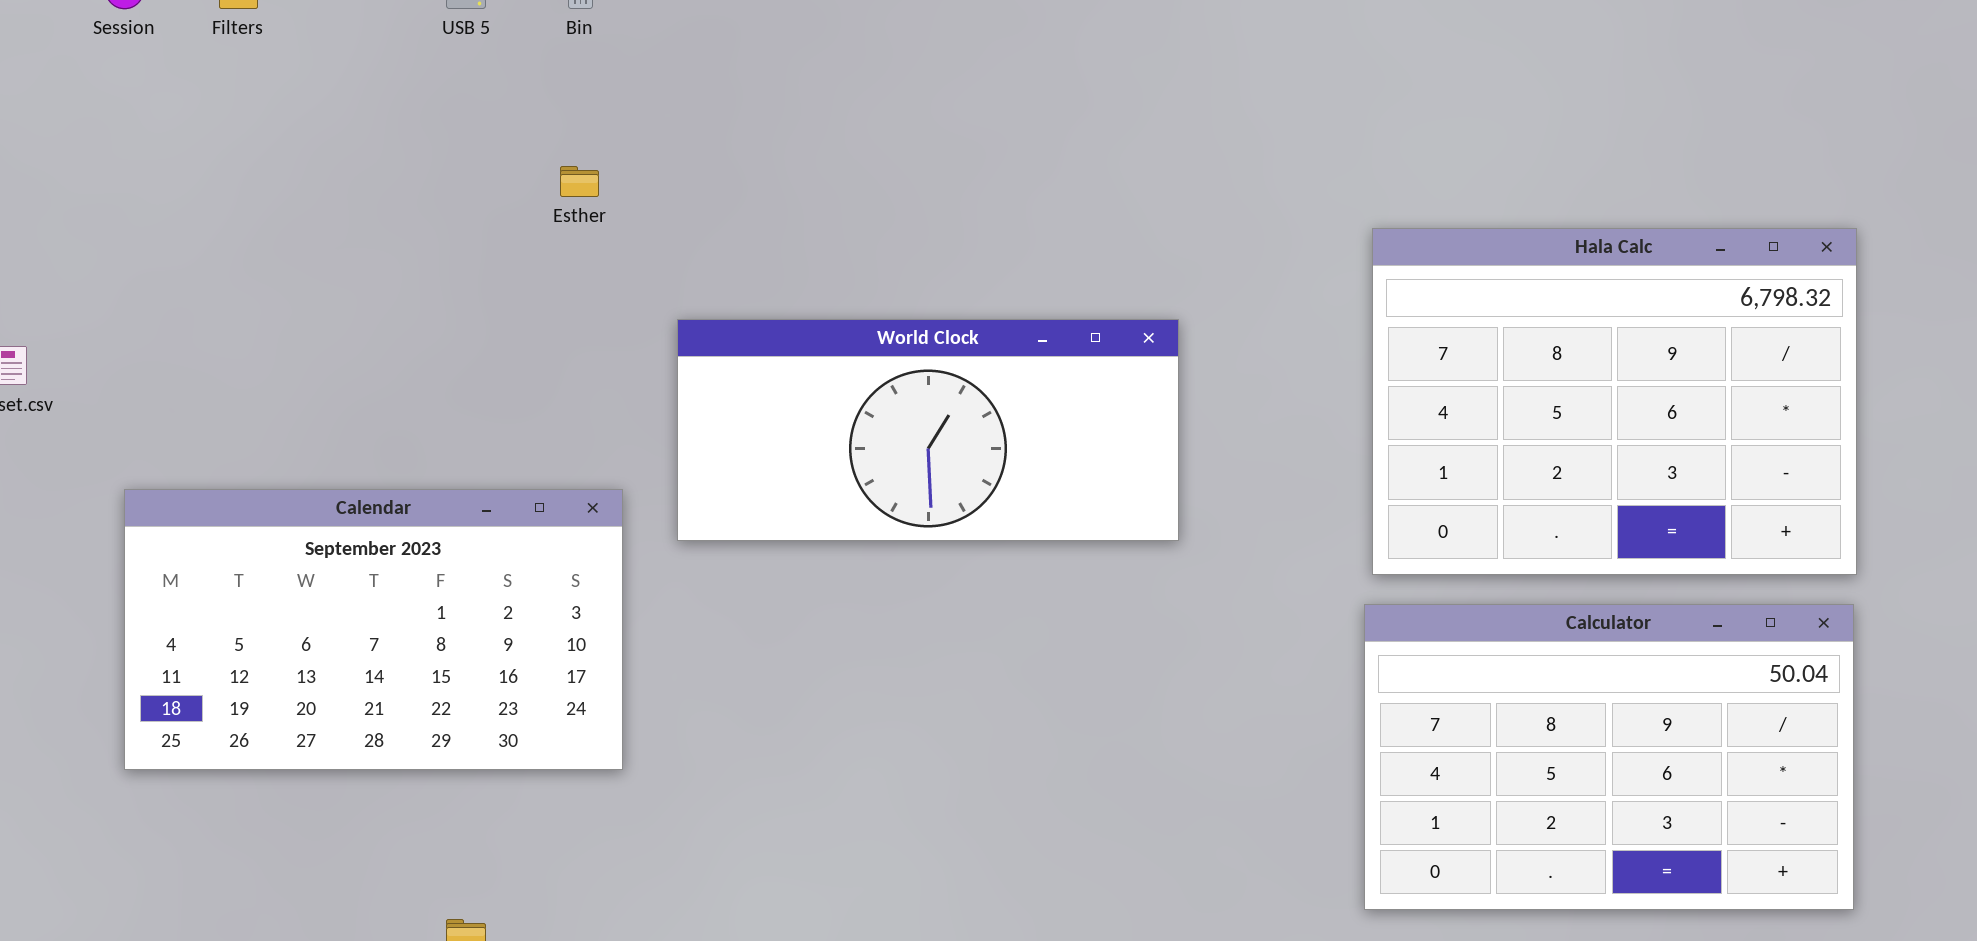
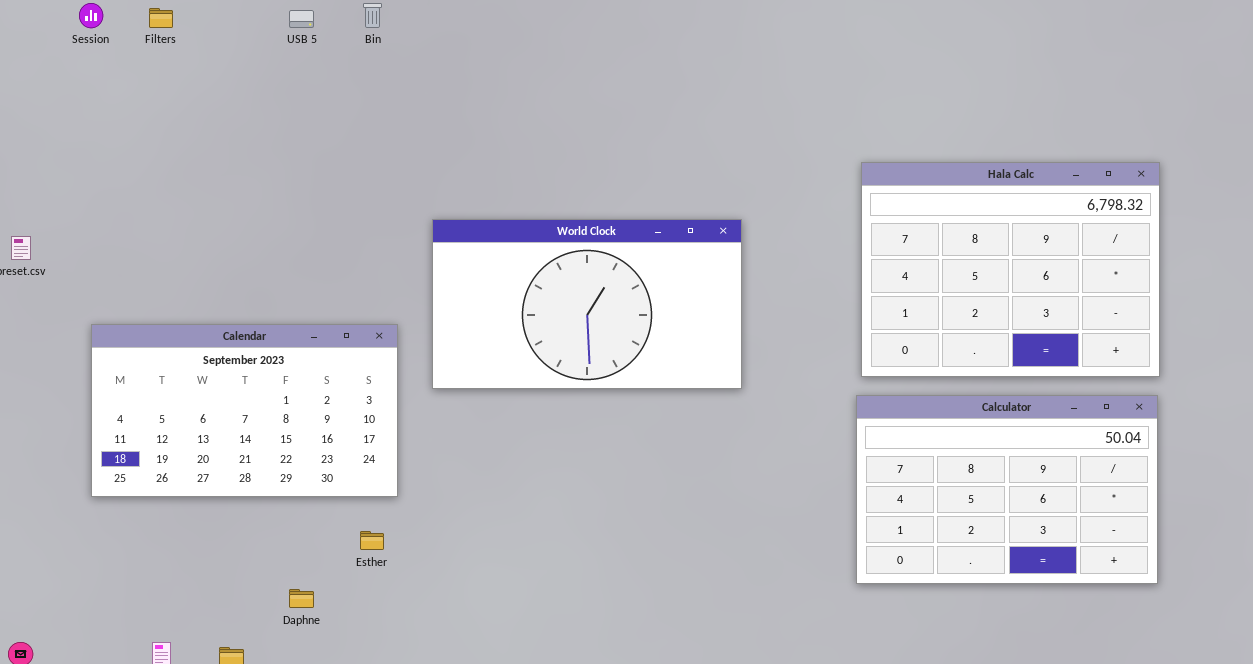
Esther: [560,166,599,197] -> [360,531,384,550], moved
World Clock: [677,319,1179,541] -> [432,219,742,389], resized

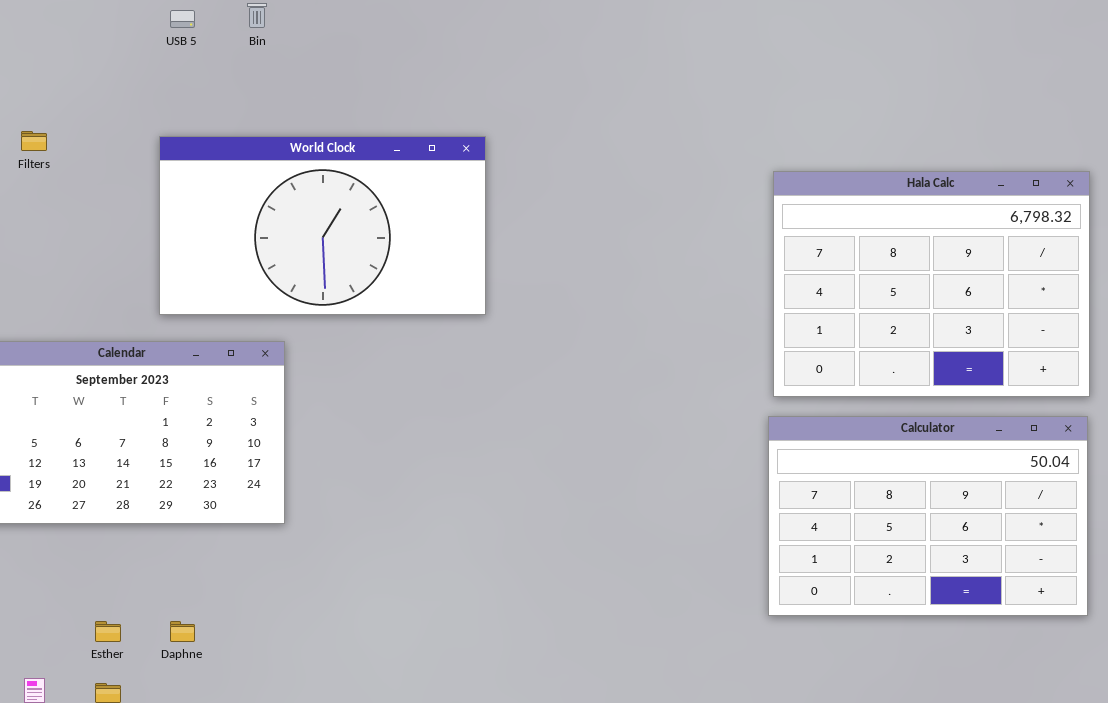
Filters: [149,8,173,28] -> [21,131,47,151], moved
World Clock: [432,219,742,389] -> [159,136,486,315], moved
Esther: [360,531,384,550] -> [95,621,121,642], moved

